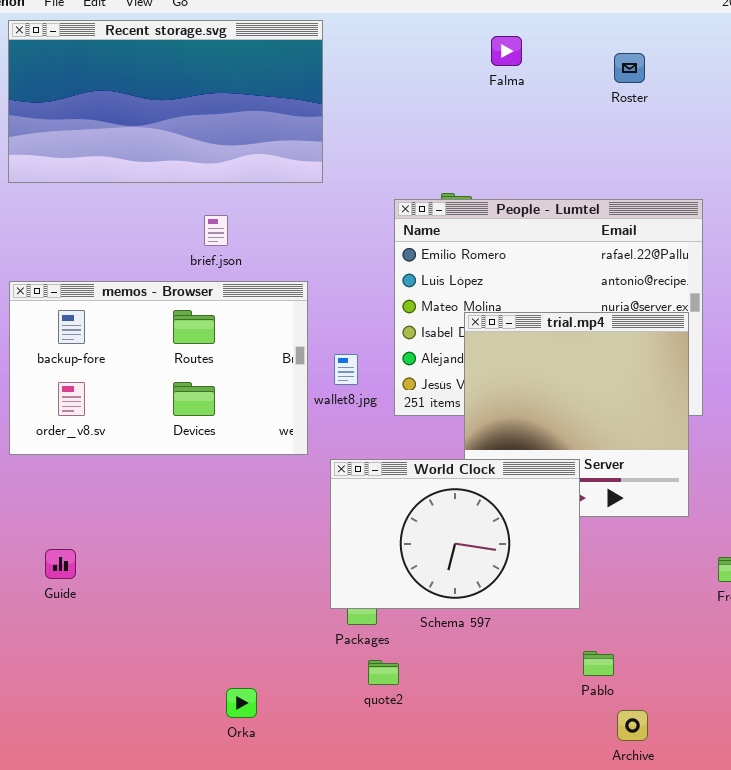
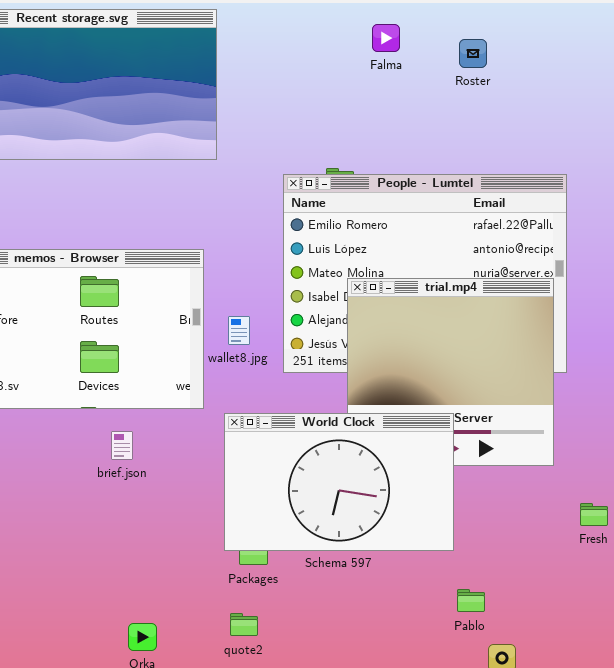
Roster: [614,53,645,83] -> [459,39,487,68], moved
brief.json: [204,215,228,246] -> [111,431,133,460], moved
quote2: [368,660,399,685] -> [230,613,258,636], moved

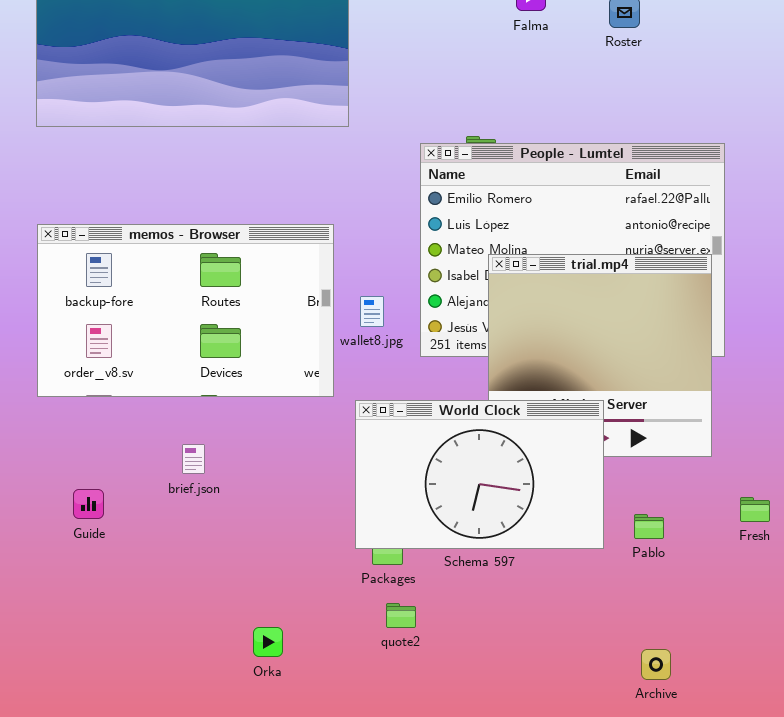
brief.json: [111,431,133,460] -> [182,444,205,474], moved
Pablo: [457,589,485,612] -> [634,514,664,539], moved
quote2: [230,613,258,636] -> [386,603,416,628], moved

